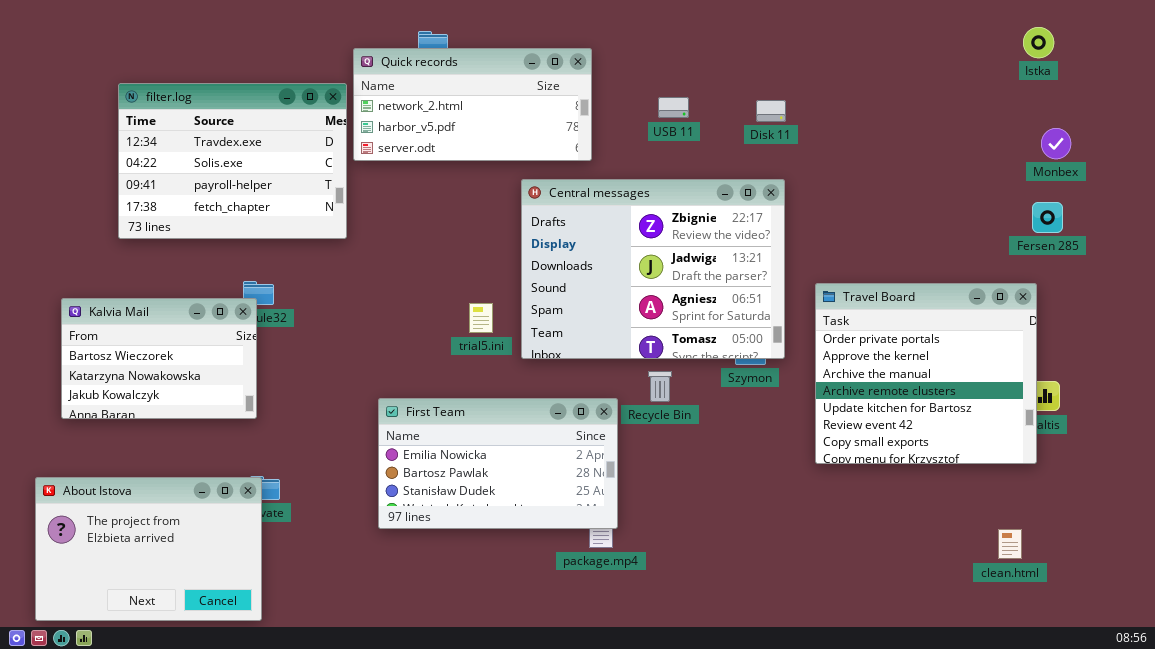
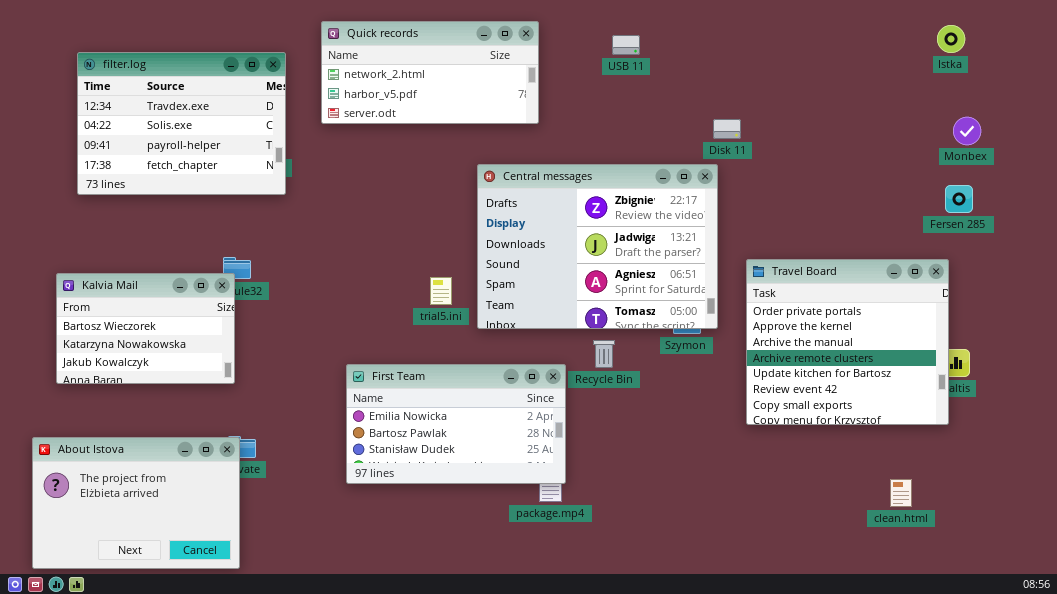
Quick records: [353,48,592,161] -> [321,21,539,124], moved
filter.log: [118,83,347,239] -> [77,52,286,195], moved
USB 11: [658,97,689,118] -> [612,35,640,55], moved
Disk 11: [756,100,786,122] -> [713,119,741,139], moved
clean.html: [998,529,1022,559] -> [890,479,912,507], moved

